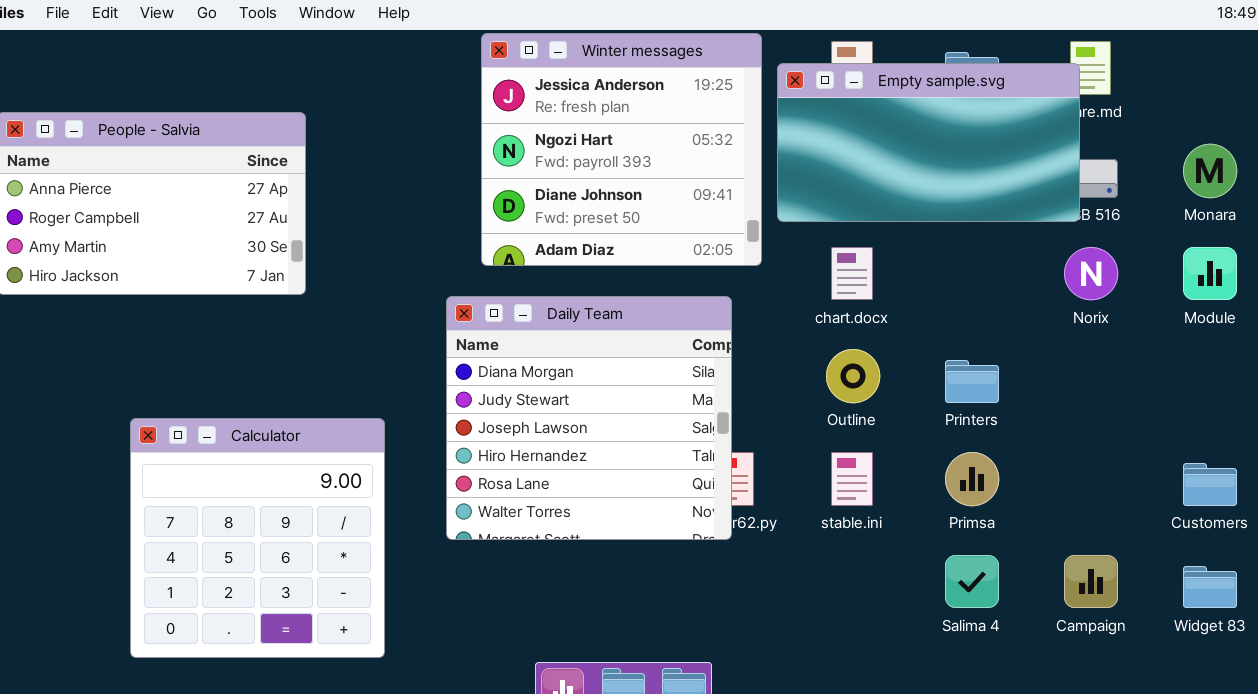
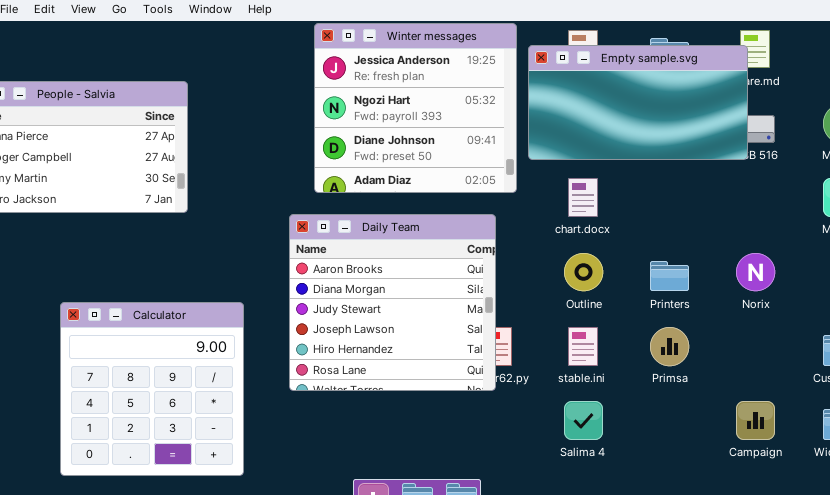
Norix: [1064,247,1118,300] -> [736,253,775,291], moved
Daily Team: [446,296,732,540] -> [289,214,496,391], scrolled up 1 row
Salima 4: [945,555,999,608] -> [564,401,603,440], moved

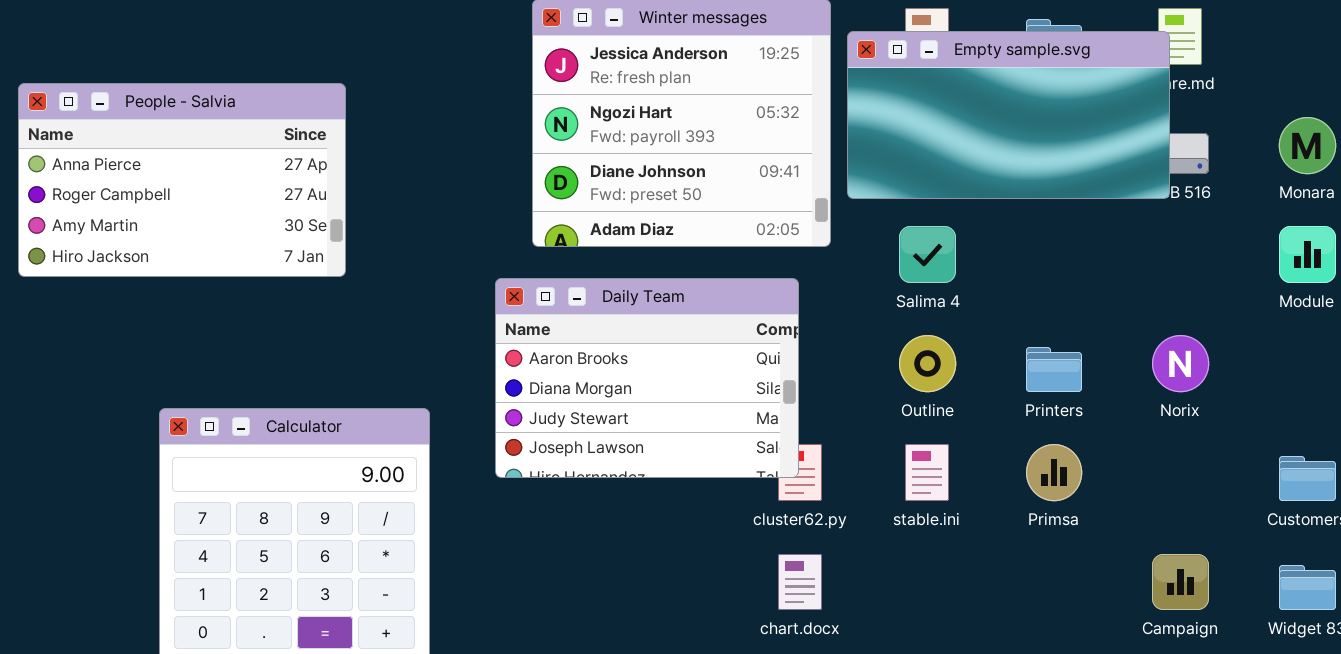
chart.docx: [568,178,598,217] -> [778,554,822,610], moved
Daily Team: [289,214,496,391] -> [495,278,799,478], resized
Salima 4: [564,401,603,440] -> [899,226,956,283], moved

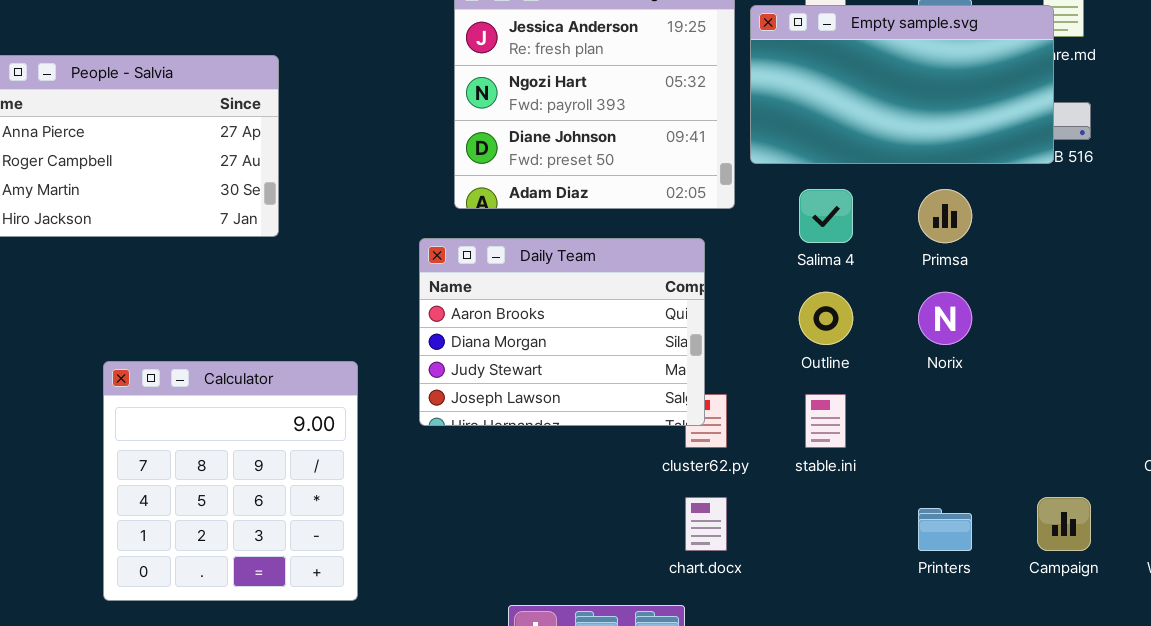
Norix: [1152,335,1209,392] -> [918,292,972,345], moved
Printers: [1026,347,1082,392] -> [918,508,972,551], moved
Primsa: [1026,444,1082,501] -> [918,189,972,243], moved

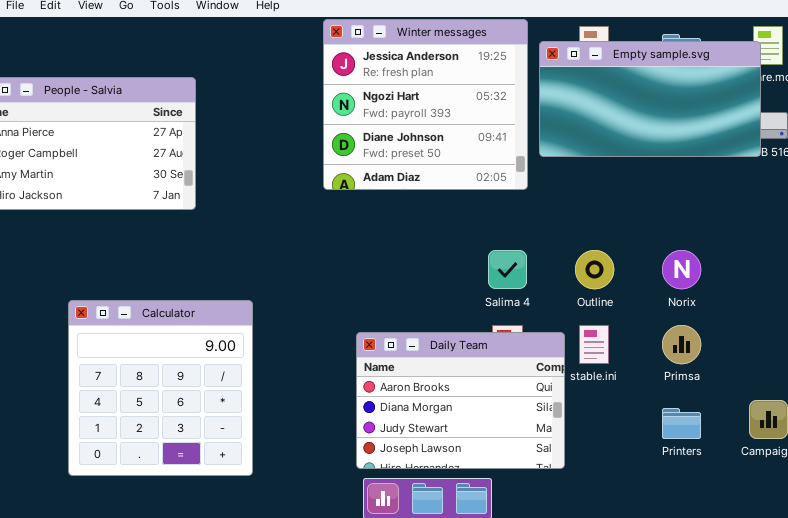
Salima 4: [799,189,853,243] -> [488,250,527,289], moved
Primsa: [918,189,972,243] -> [662,325,701,364], moved
Daily Team: [419,238,705,426] -> [356,332,565,469], moved

